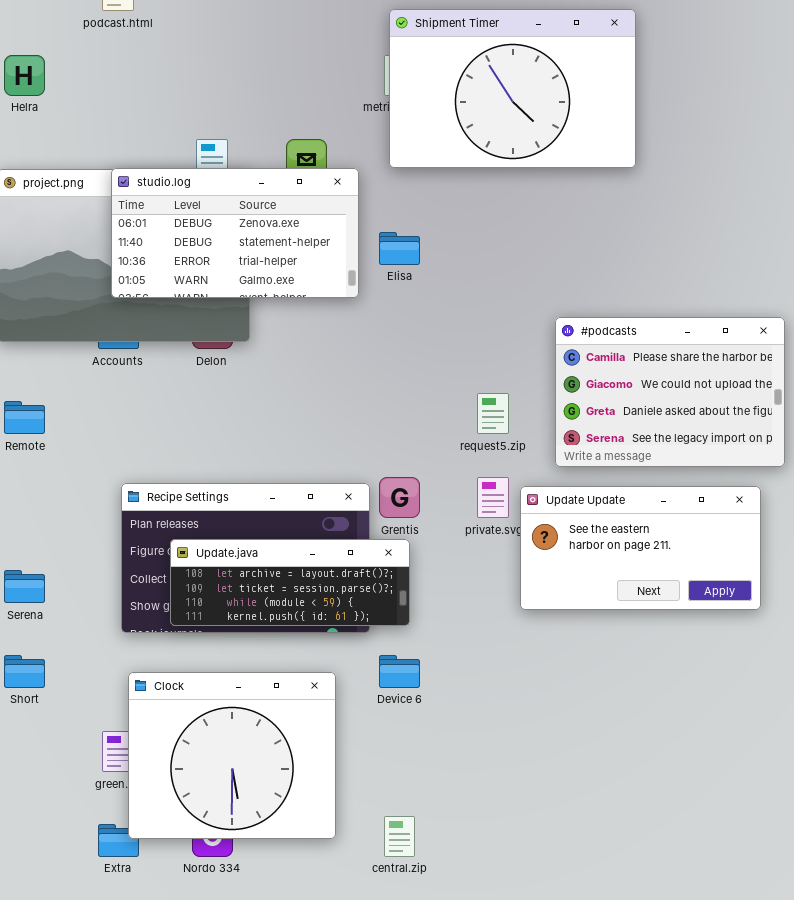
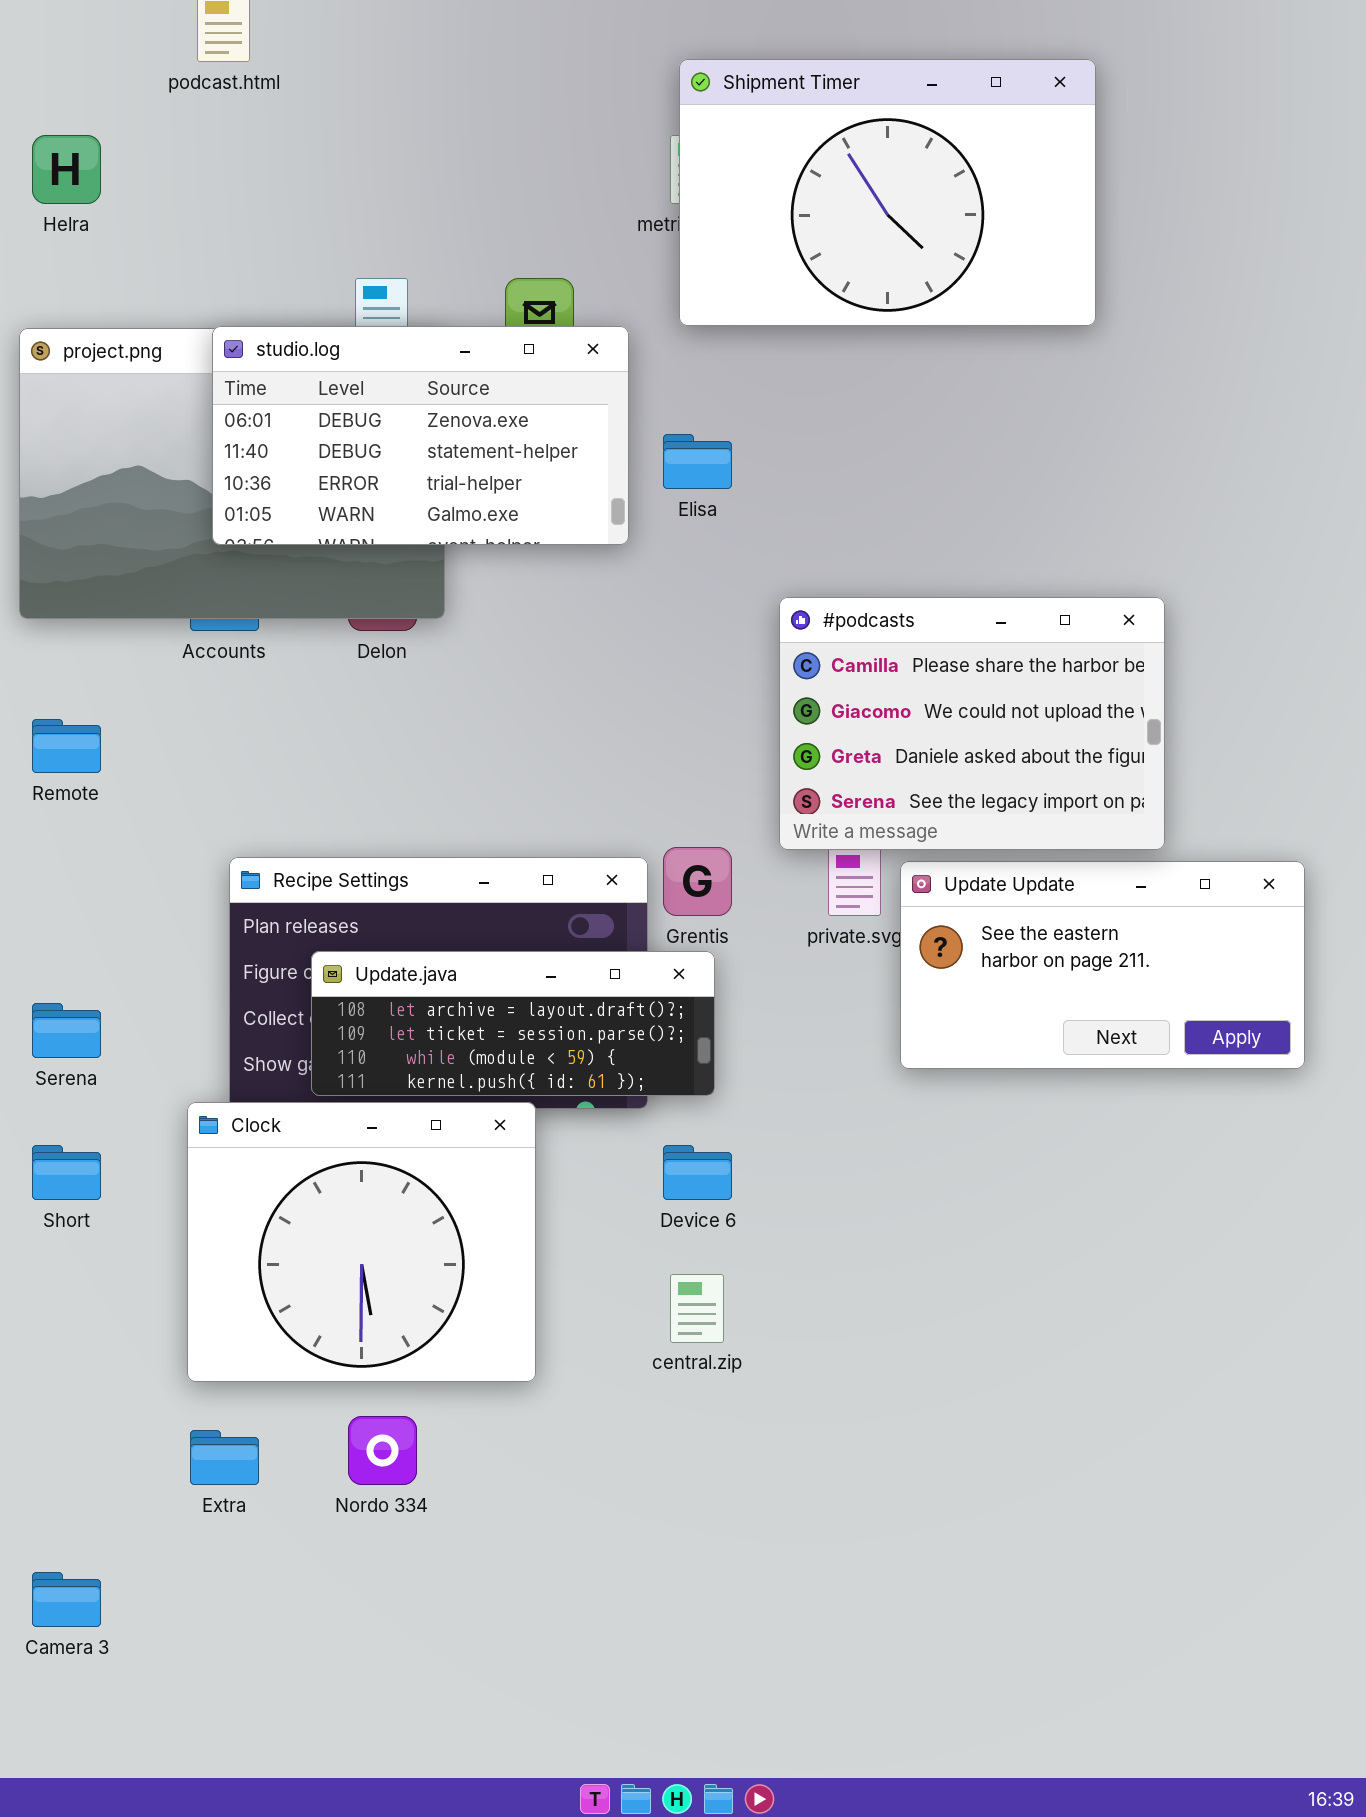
#podcasts: [555,317,785,467] -> [779,597,1165,850], moved
Clock: [128,672,336,839] -> [187,1102,536,1382], moved
central.zip: [384,816,415,857] -> [670,1274,724,1343], moved

